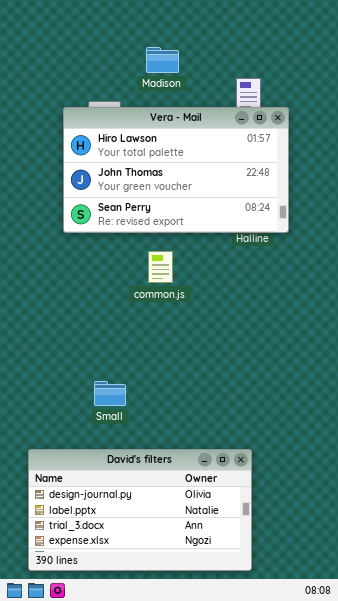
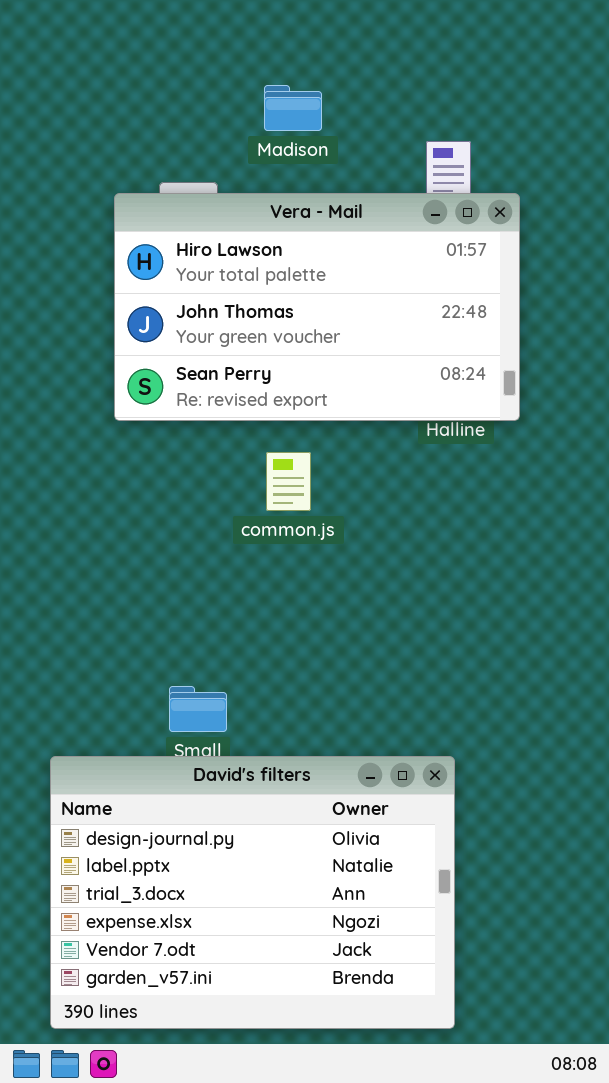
David's filters: [28,449,252,571] -> [50,756,455,1029], resized

